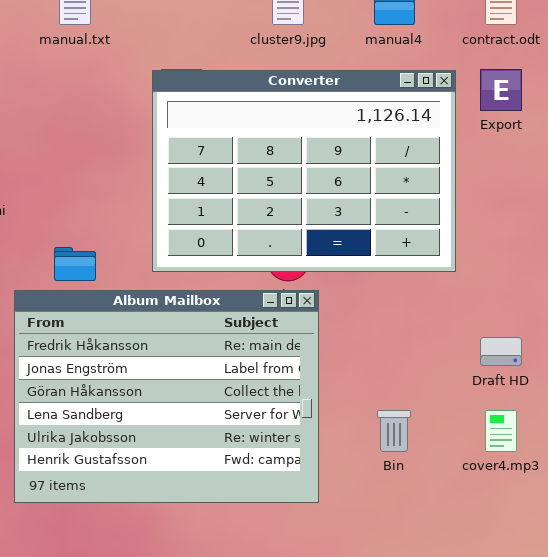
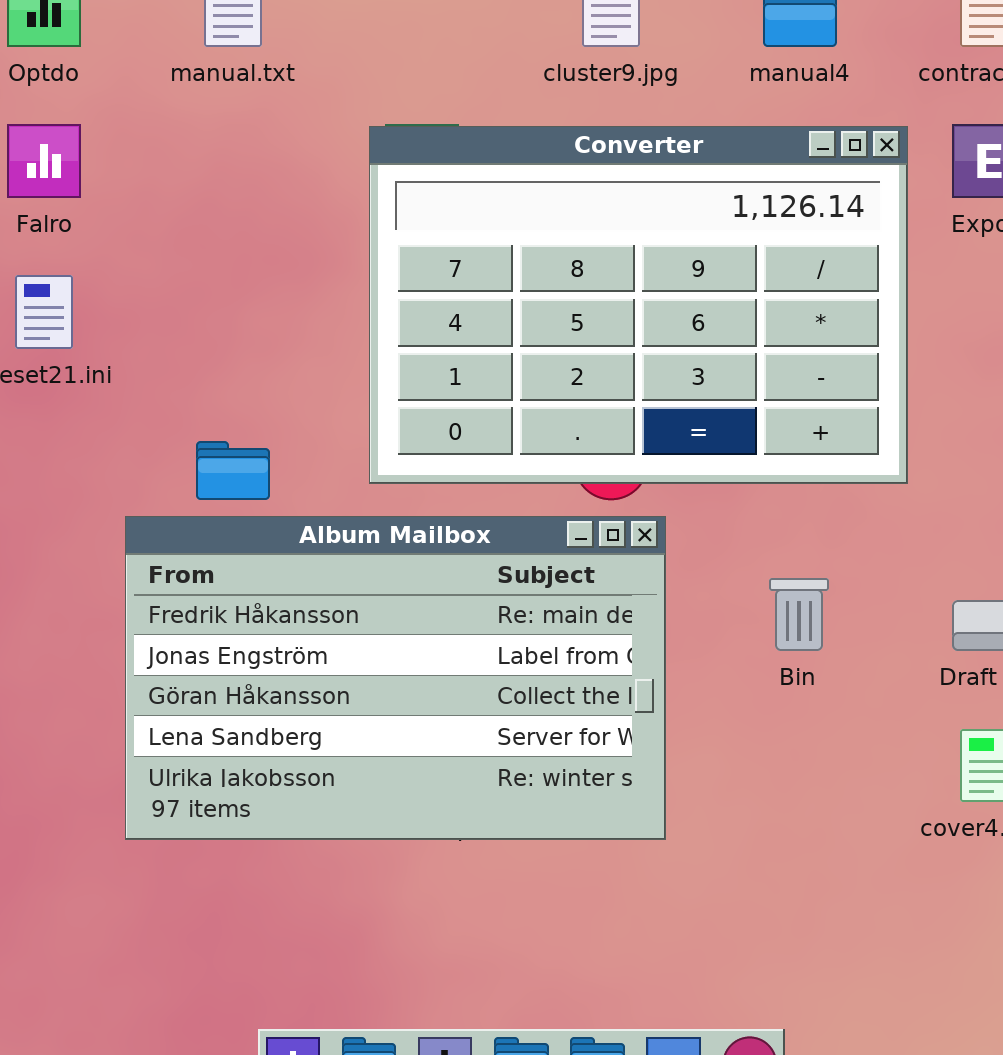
Album Mailbox: [14,290,319,503] -> [125,516,666,840], resized
Bin: [377,410,411,452] -> [769,578,829,651], moved

